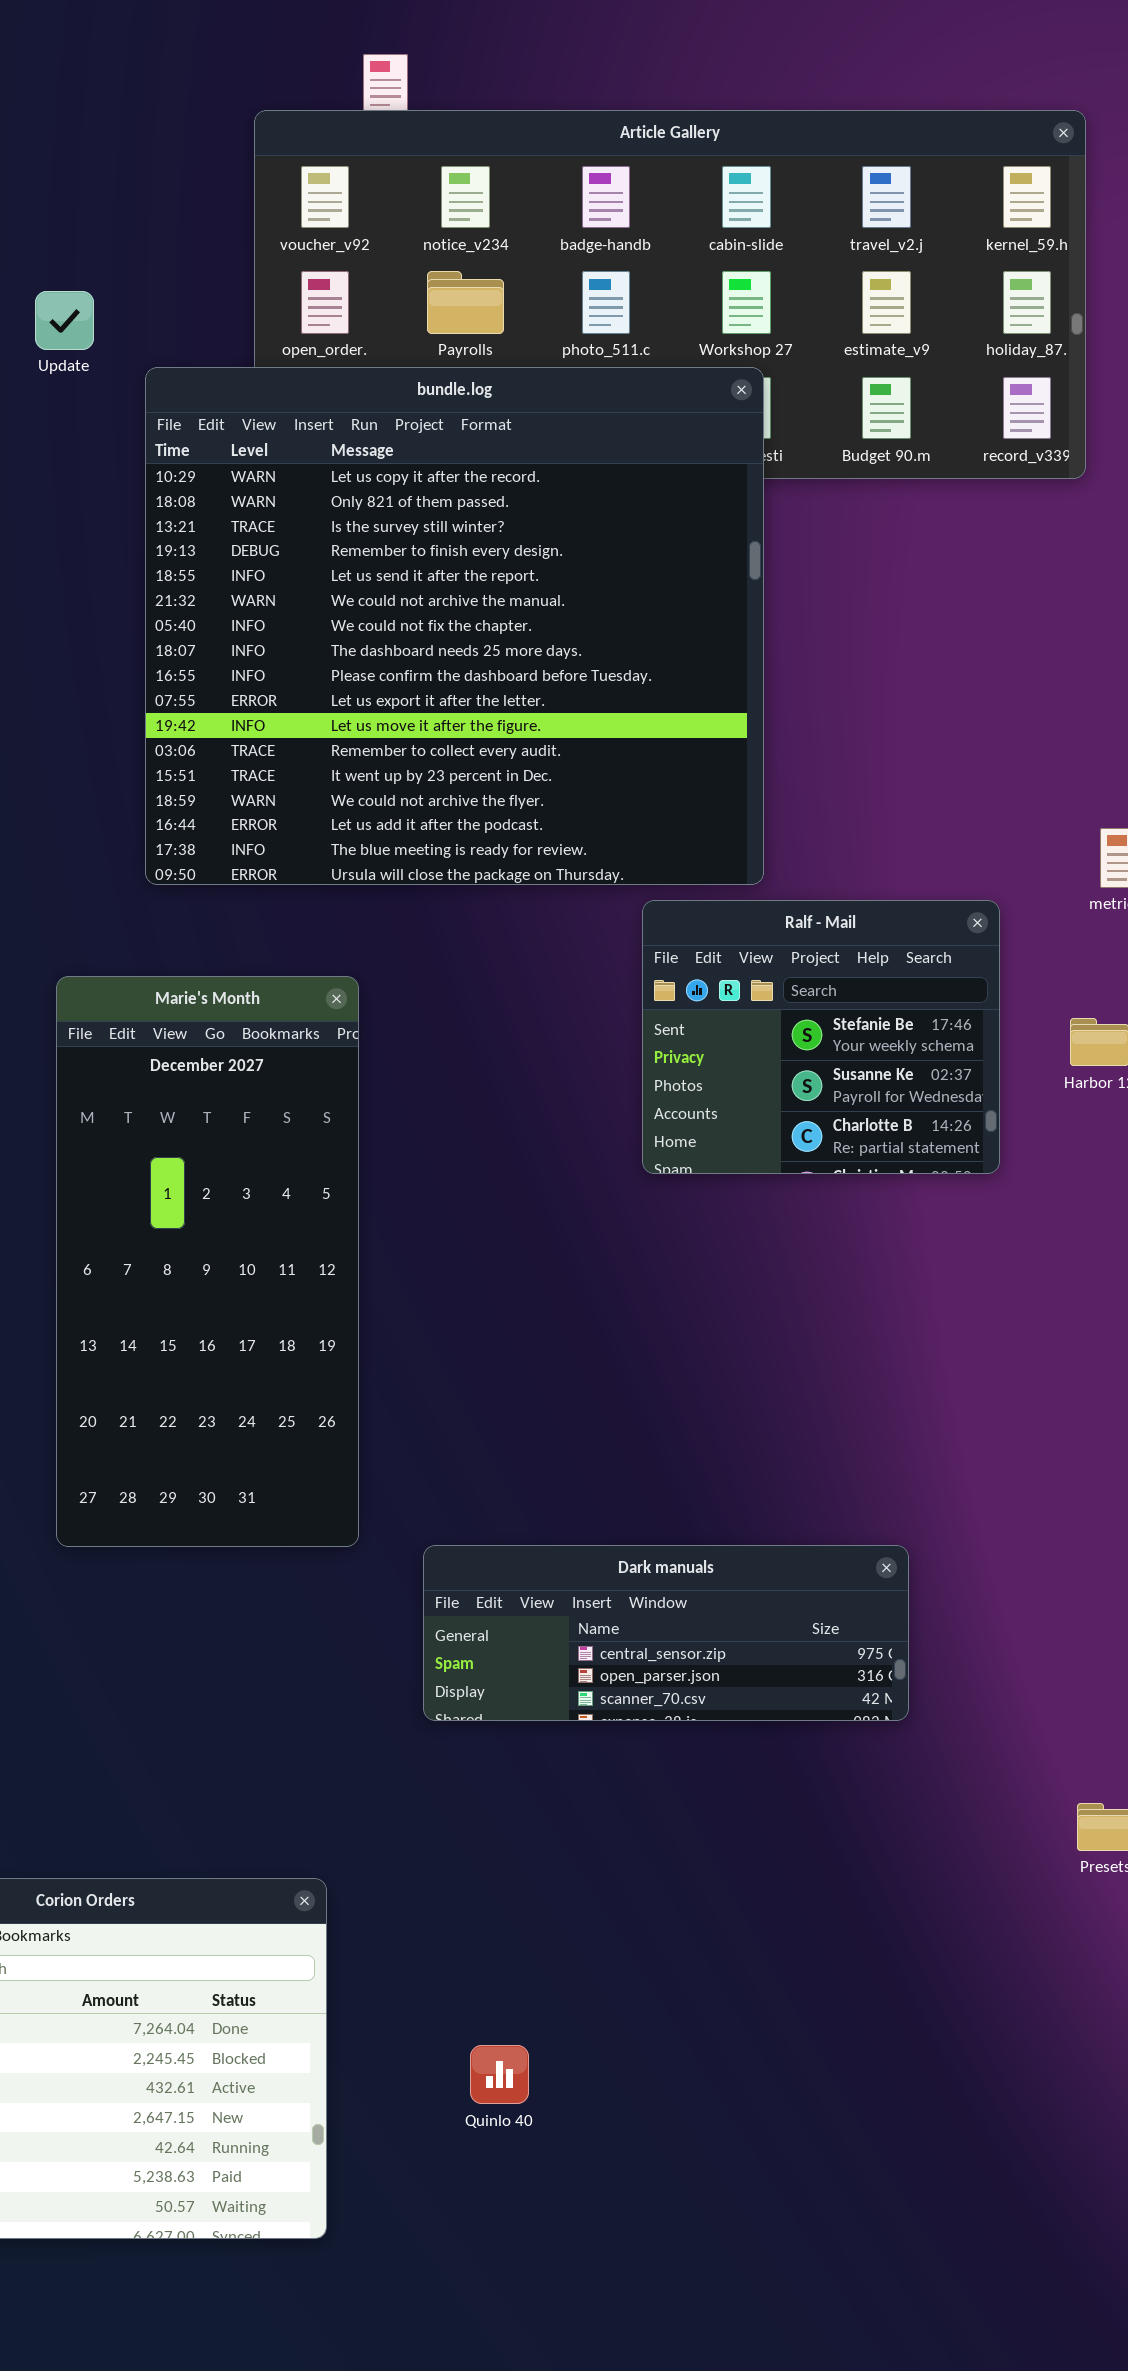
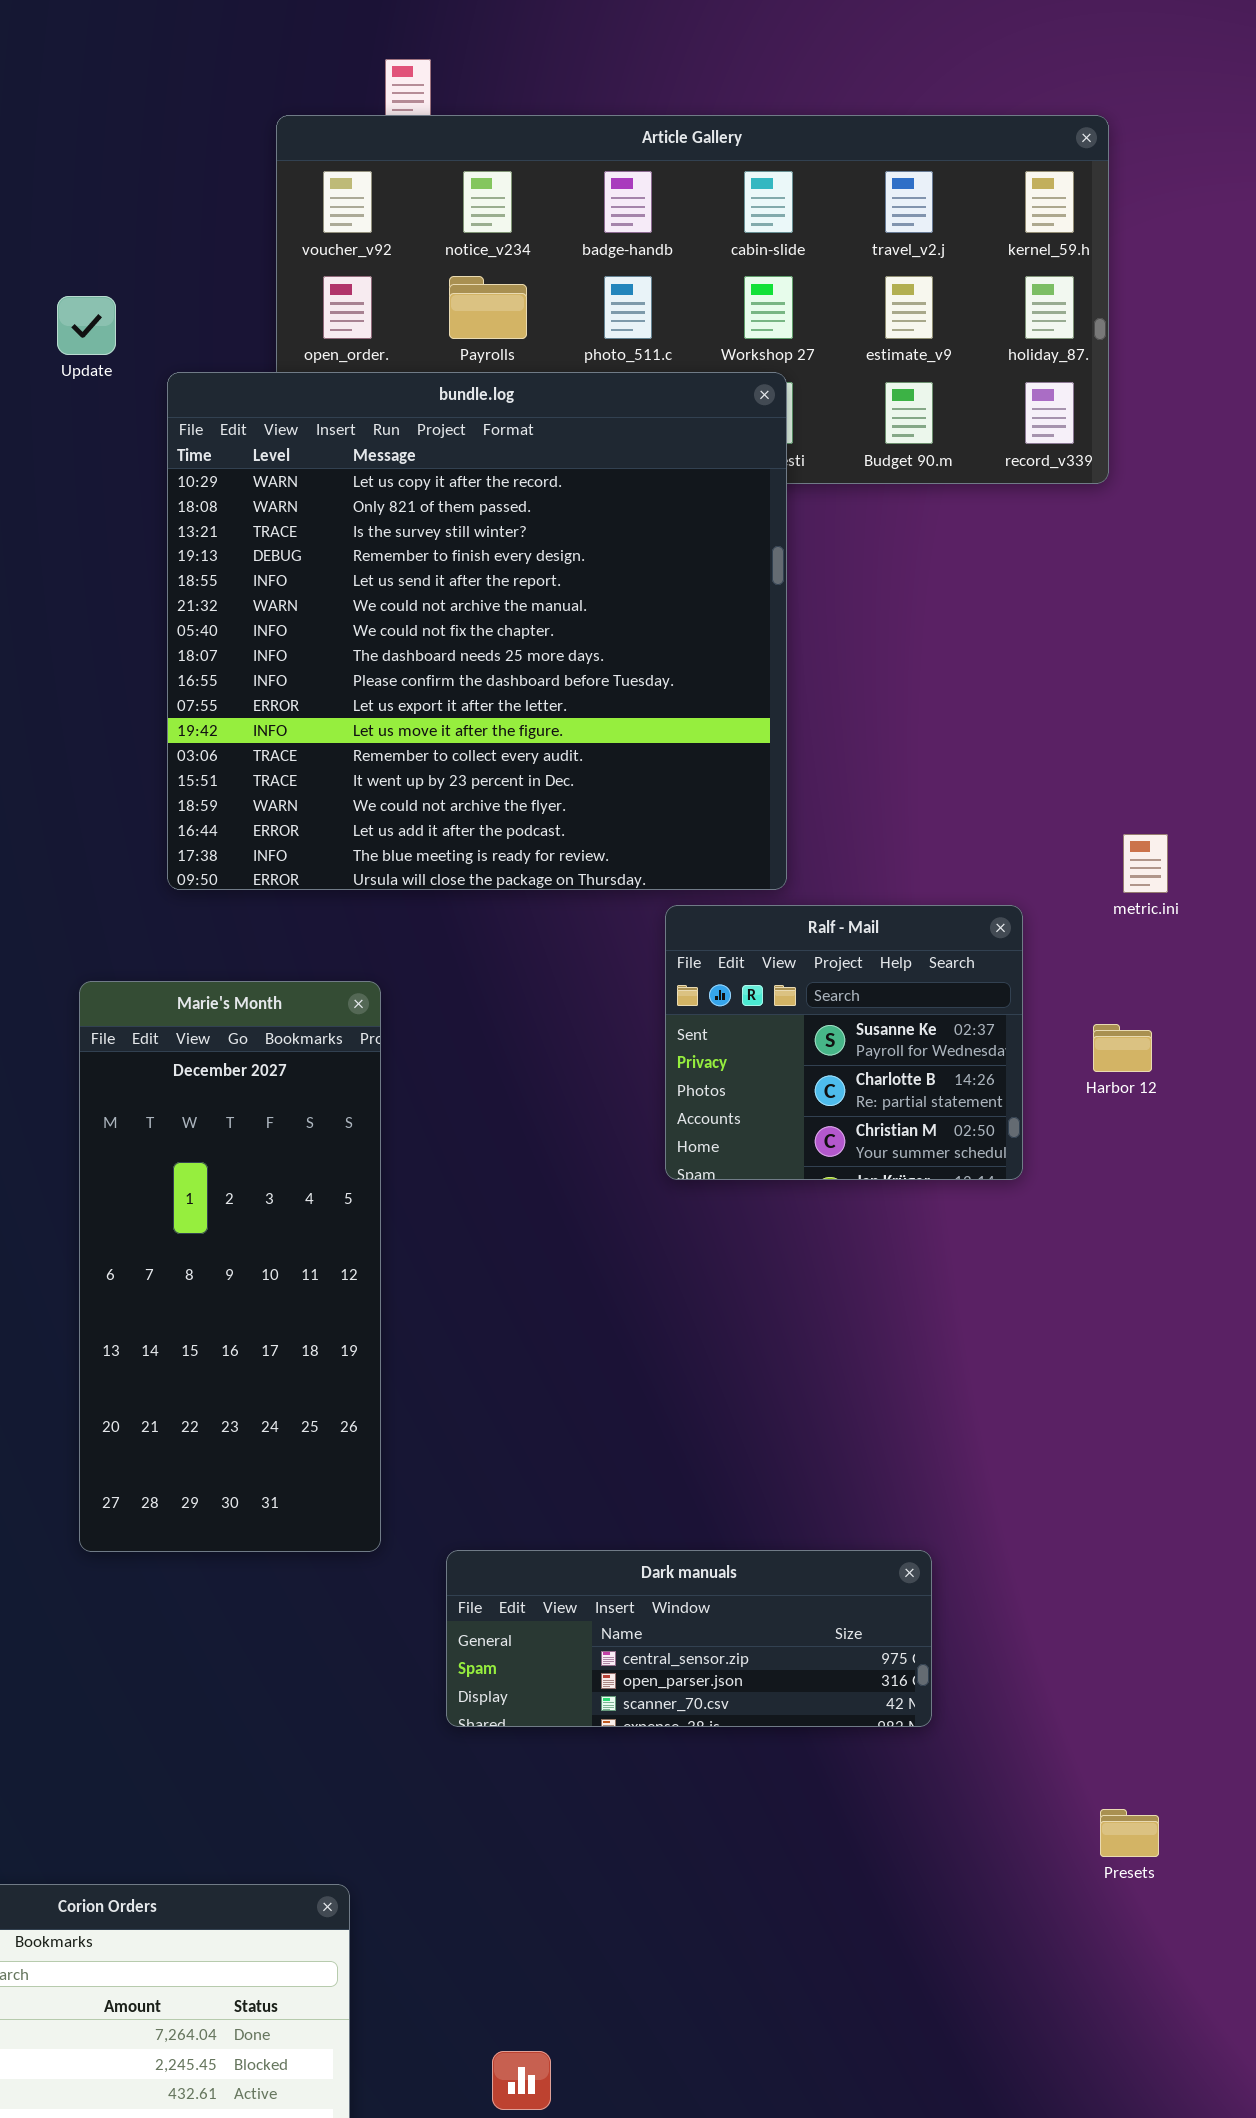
Ralf - Mail: [642,900,1000,1174] -> [665,905,1023,1180], scrolled down 1 row

